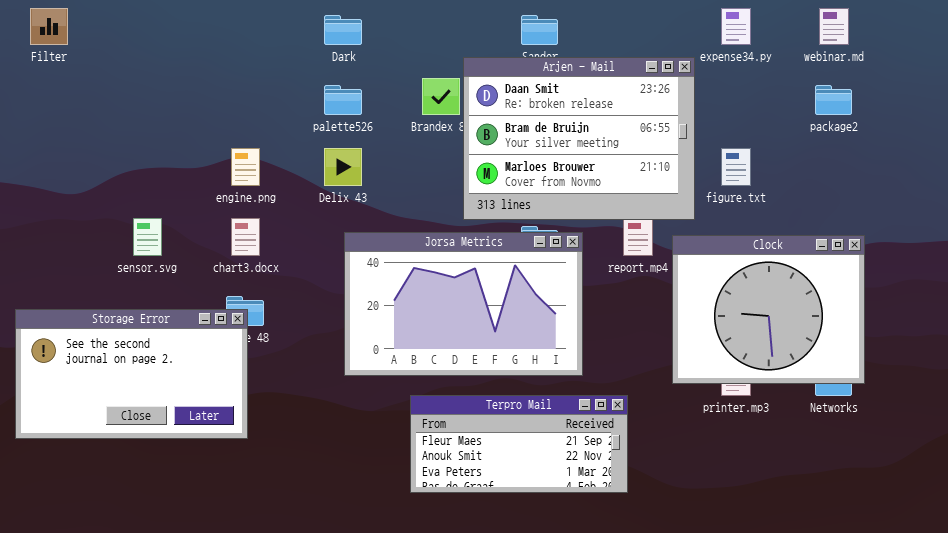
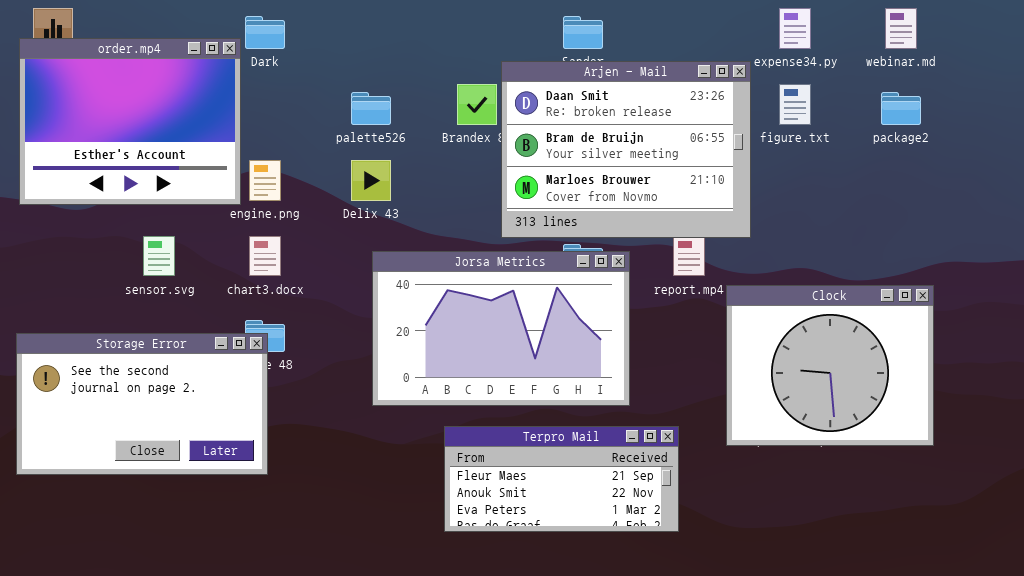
Dark: [324,15,362,45] -> [245,16,285,49], moved
order.mp4: none -> [19,38,241,205], opened
figure.txt: [721,148,751,186] -> [779,84,811,125], moved
Clock: [672,235,865,384] -> [726,285,934,446], moved

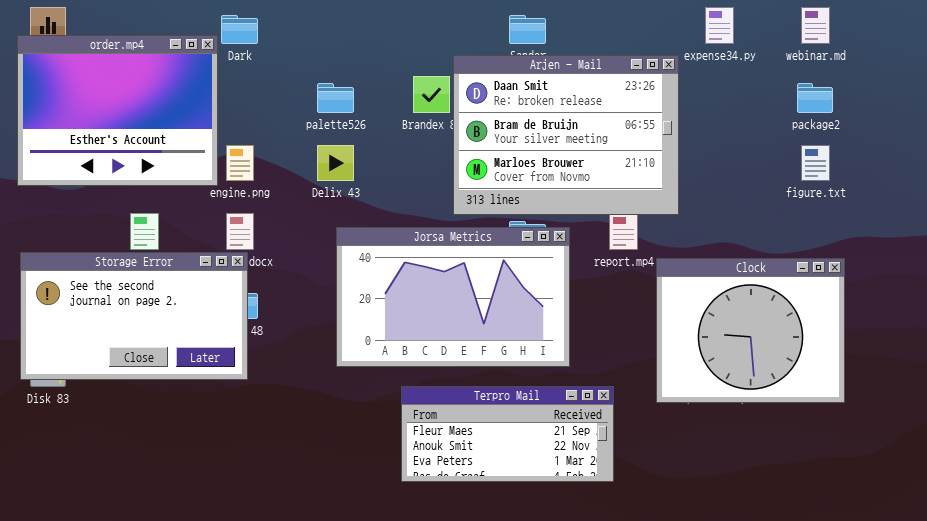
figure.txt: [779,84,811,125] -> [801,145,830,181], moved
Storage Error: [16,333,268,475] -> [20,252,248,380], moved

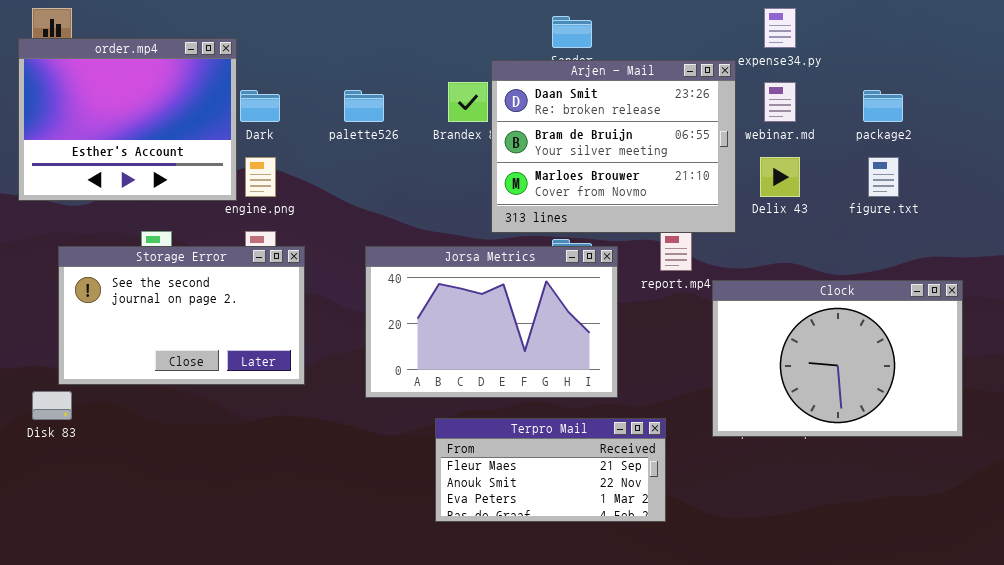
webinar.md: [801,7,830,44] -> [764,82,796,122], moved
Dark: [221,15,258,44] -> [240,90,280,122], moved
Delix 43: [317,145,354,181] -> [760,157,800,197], moved
Storage Error: [20,252,248,380] -> [58,246,305,385], moved
Clock: [656,258,845,403] -> [712,280,963,437], resized

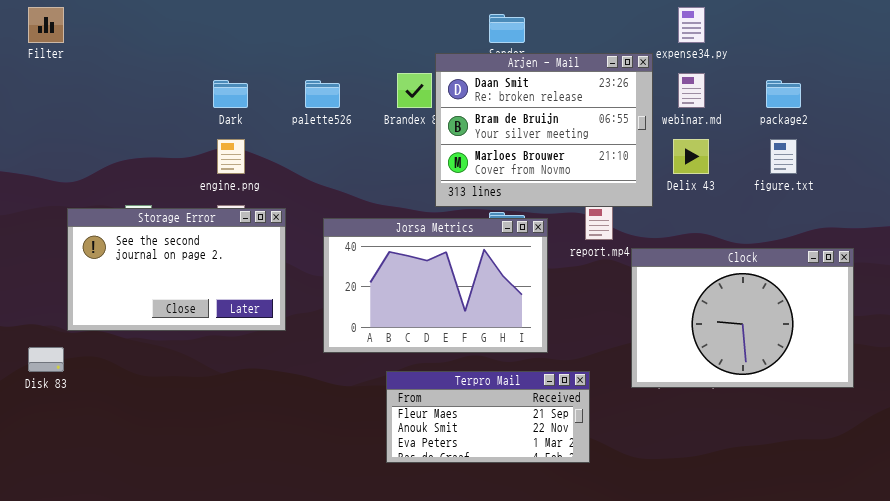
order.mp4: [18,38,237,201] -> none, closed
Storage Error: [58,246,305,385] -> [67,208,286,331], moved

